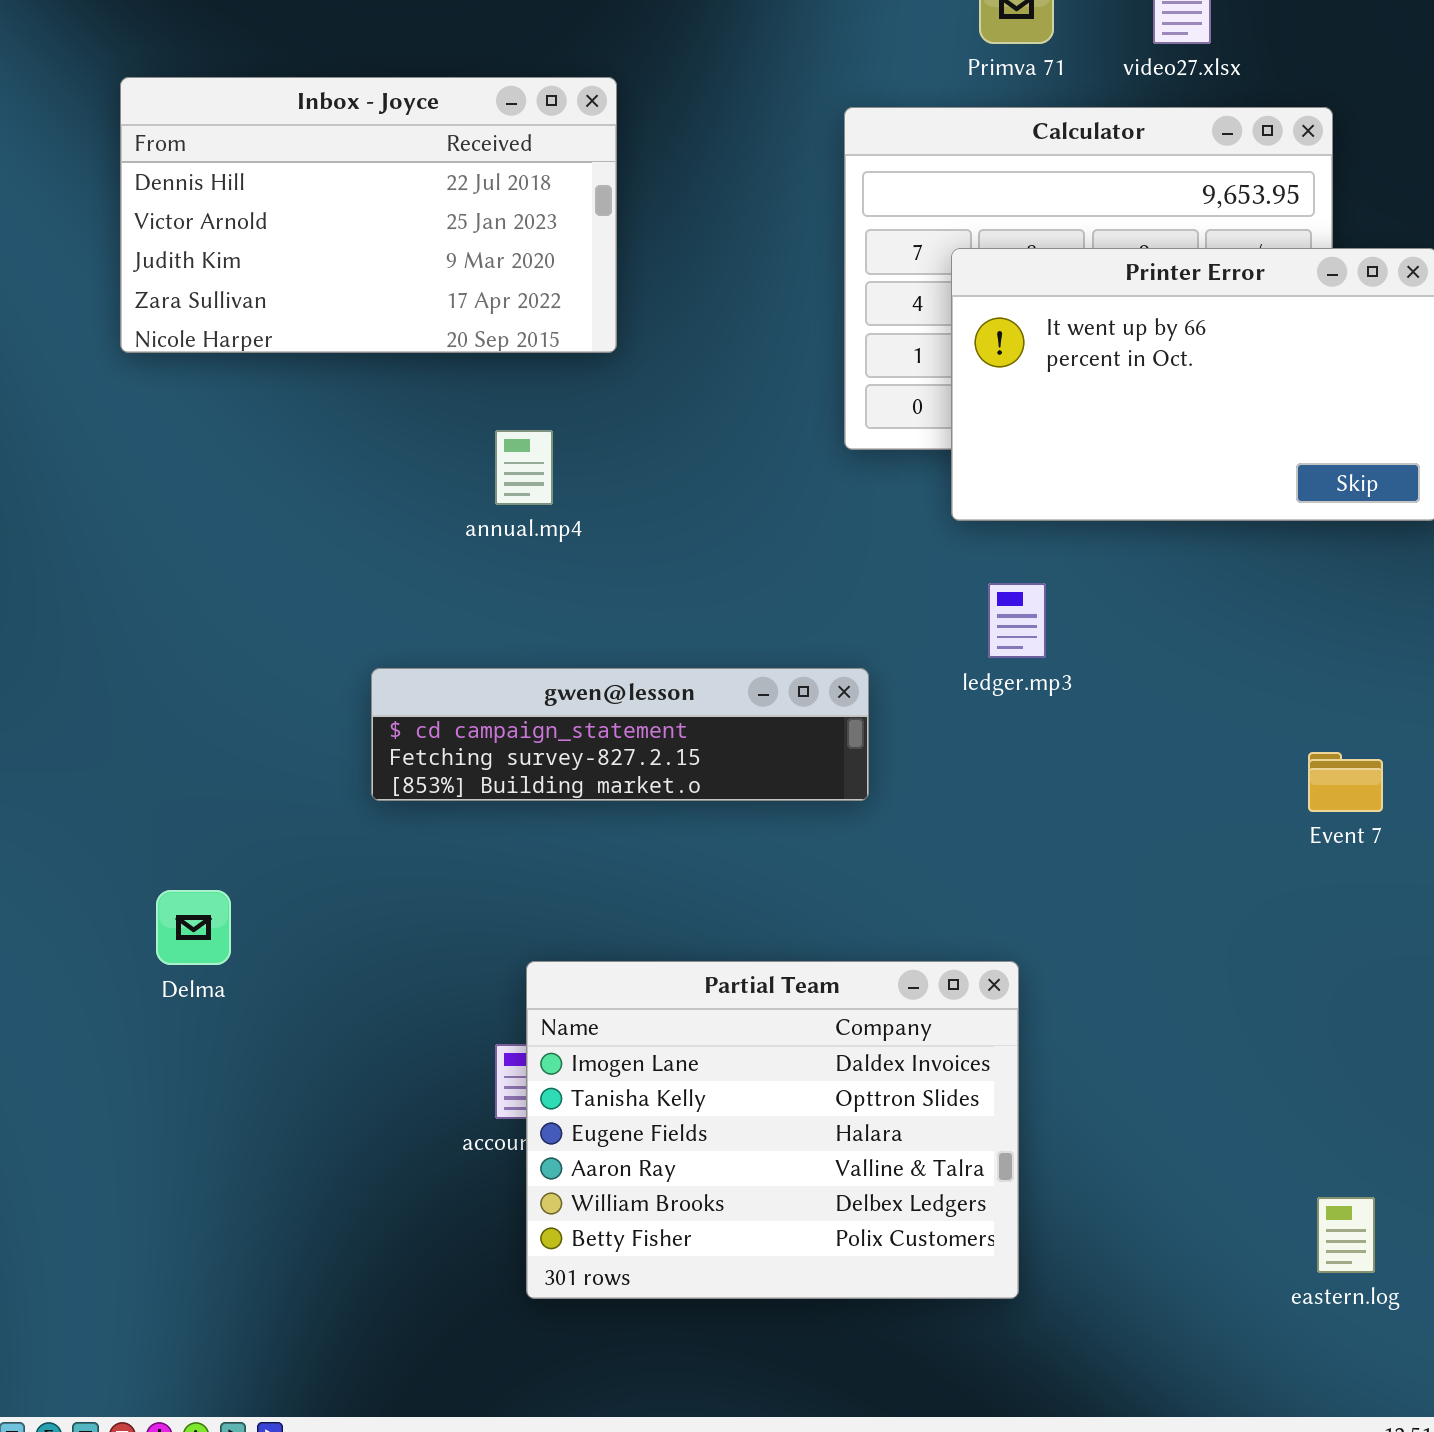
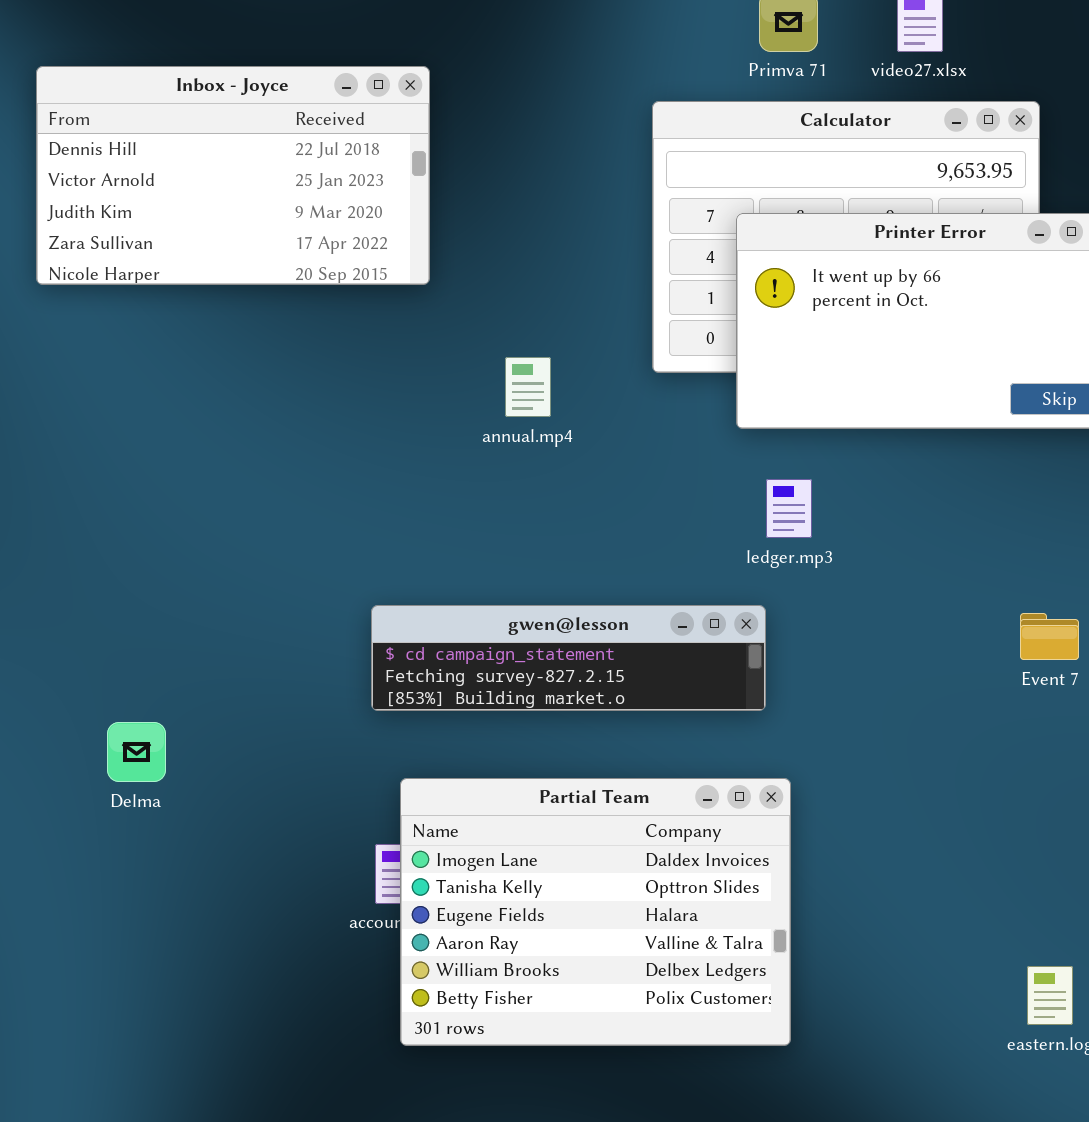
Inbox - Joyce: [120,77,617,353] -> [36,66,430,285], moved
annual.mp4: [495,430,553,505] -> [505,357,551,417], moved
gwen@lesson: [371,668,869,801] -> [371,605,766,711], moved

